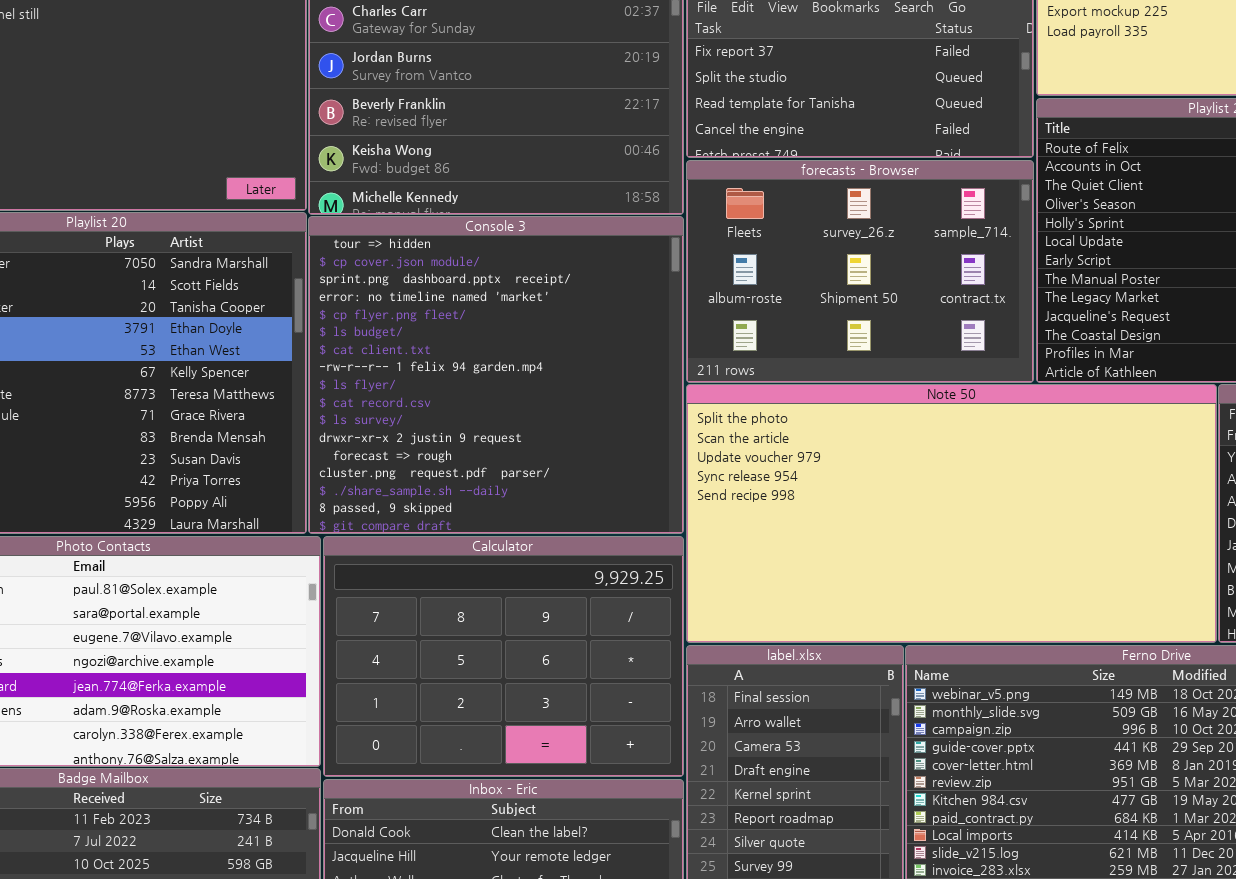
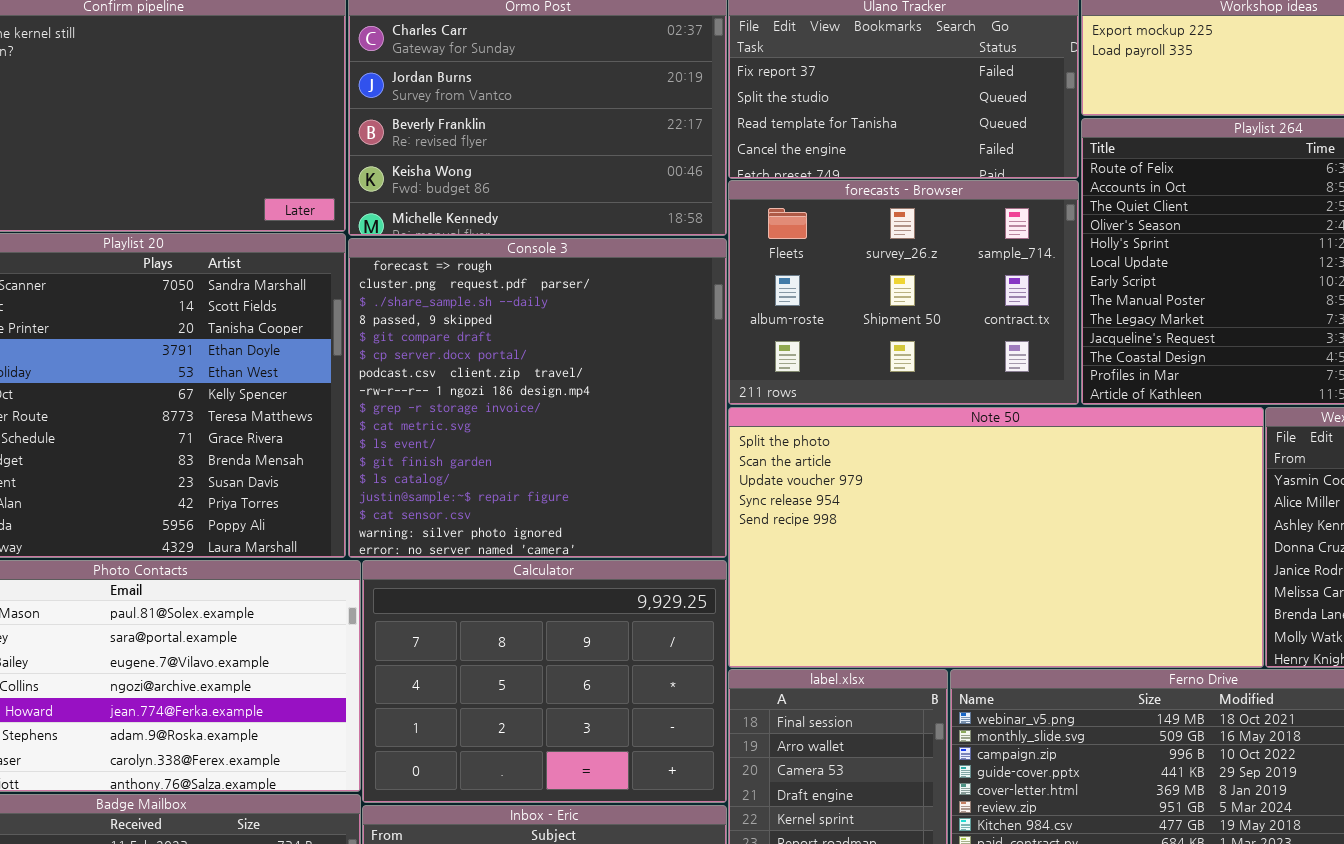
Console 3: [308,216,684,534] -> [348,238,727,558], scrolled down 12 rows

